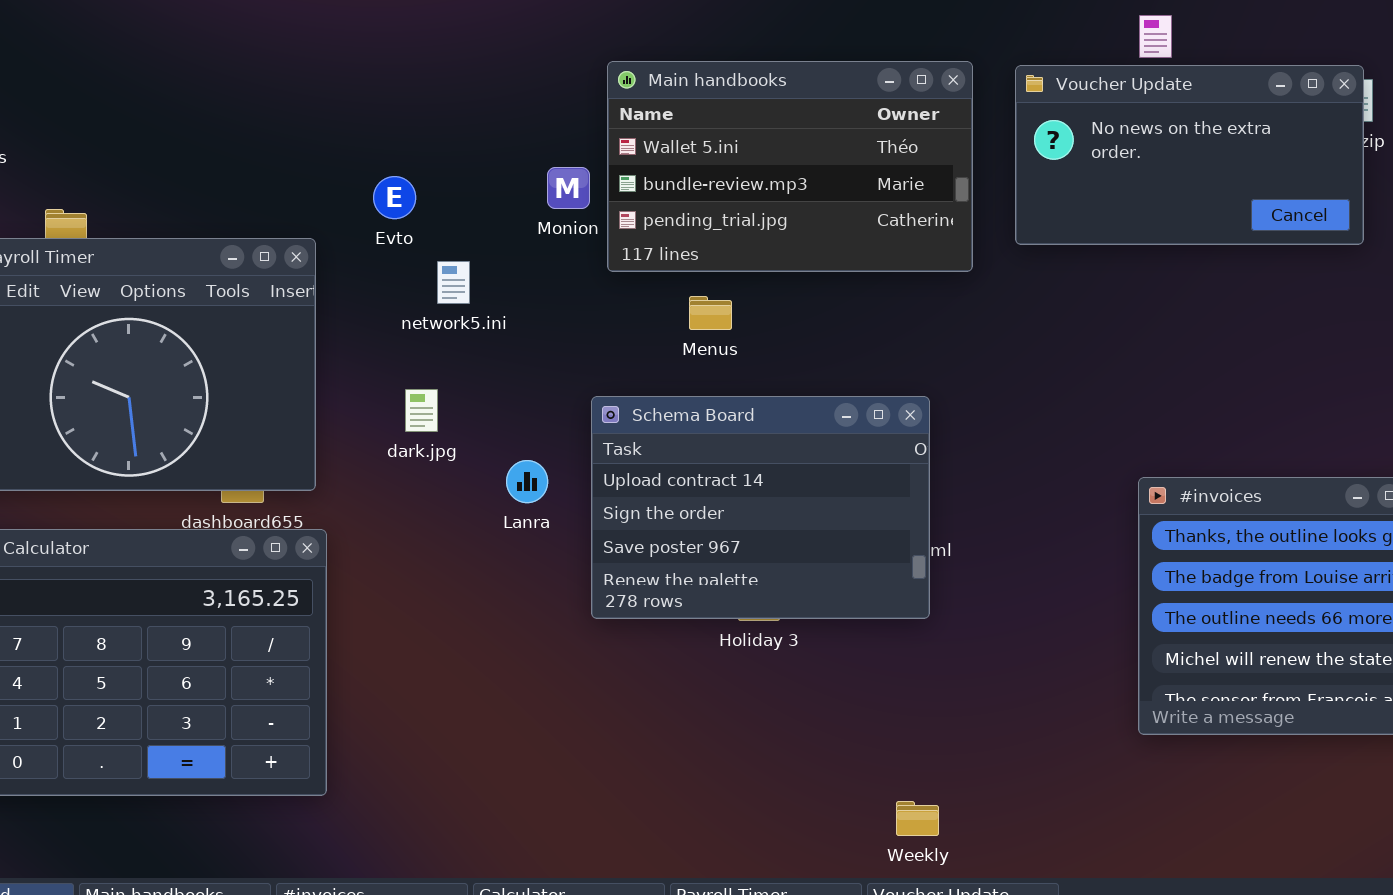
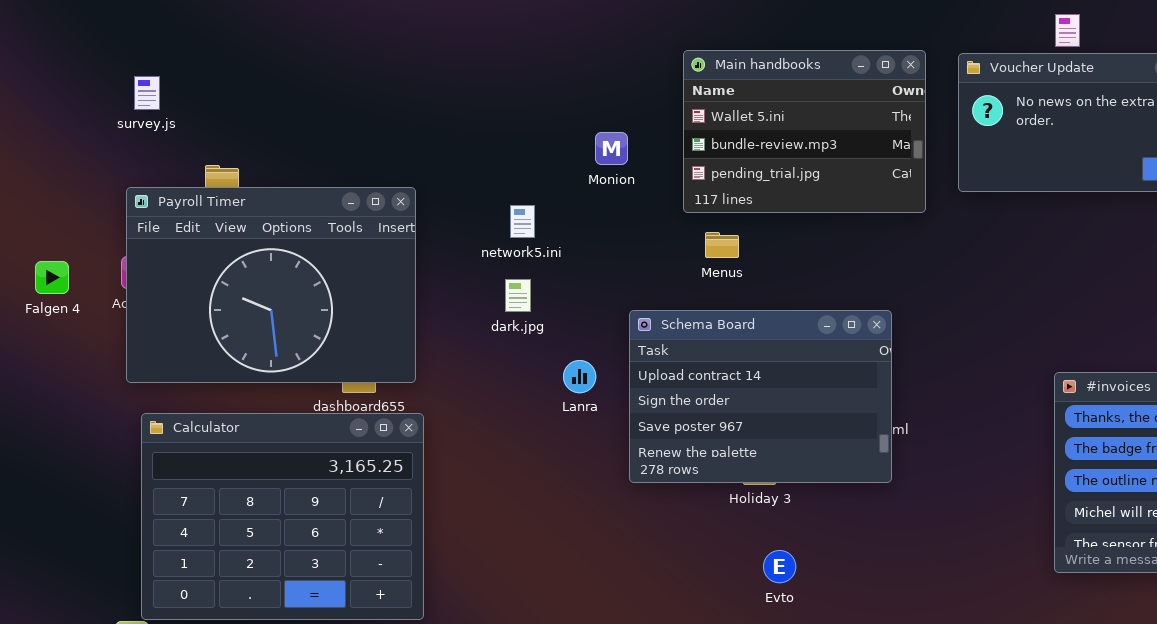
Main handbooks: [607,61,973,272] -> [683,50,926,213], resized
Evto: [373,176,416,219] -> [763,550,796,583], moved
dark.jpg: [405,389,438,432] -> [505,279,531,312], moved

